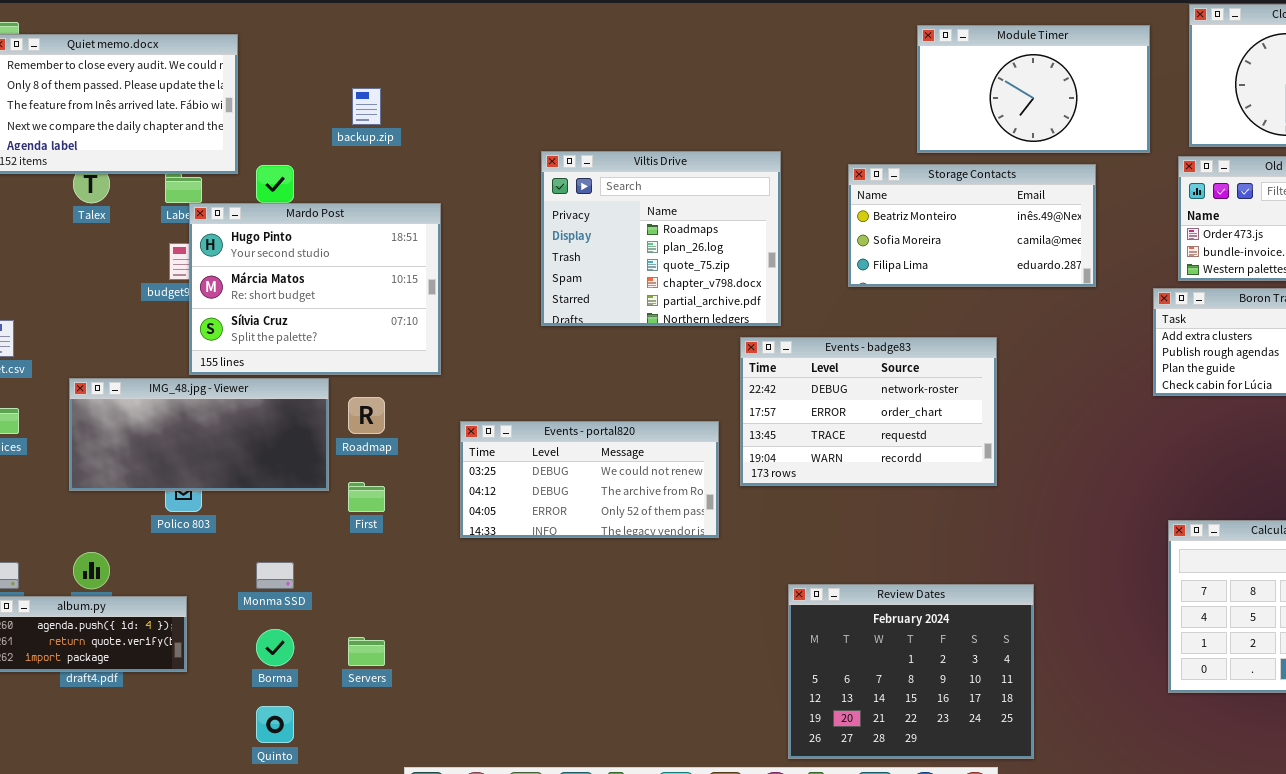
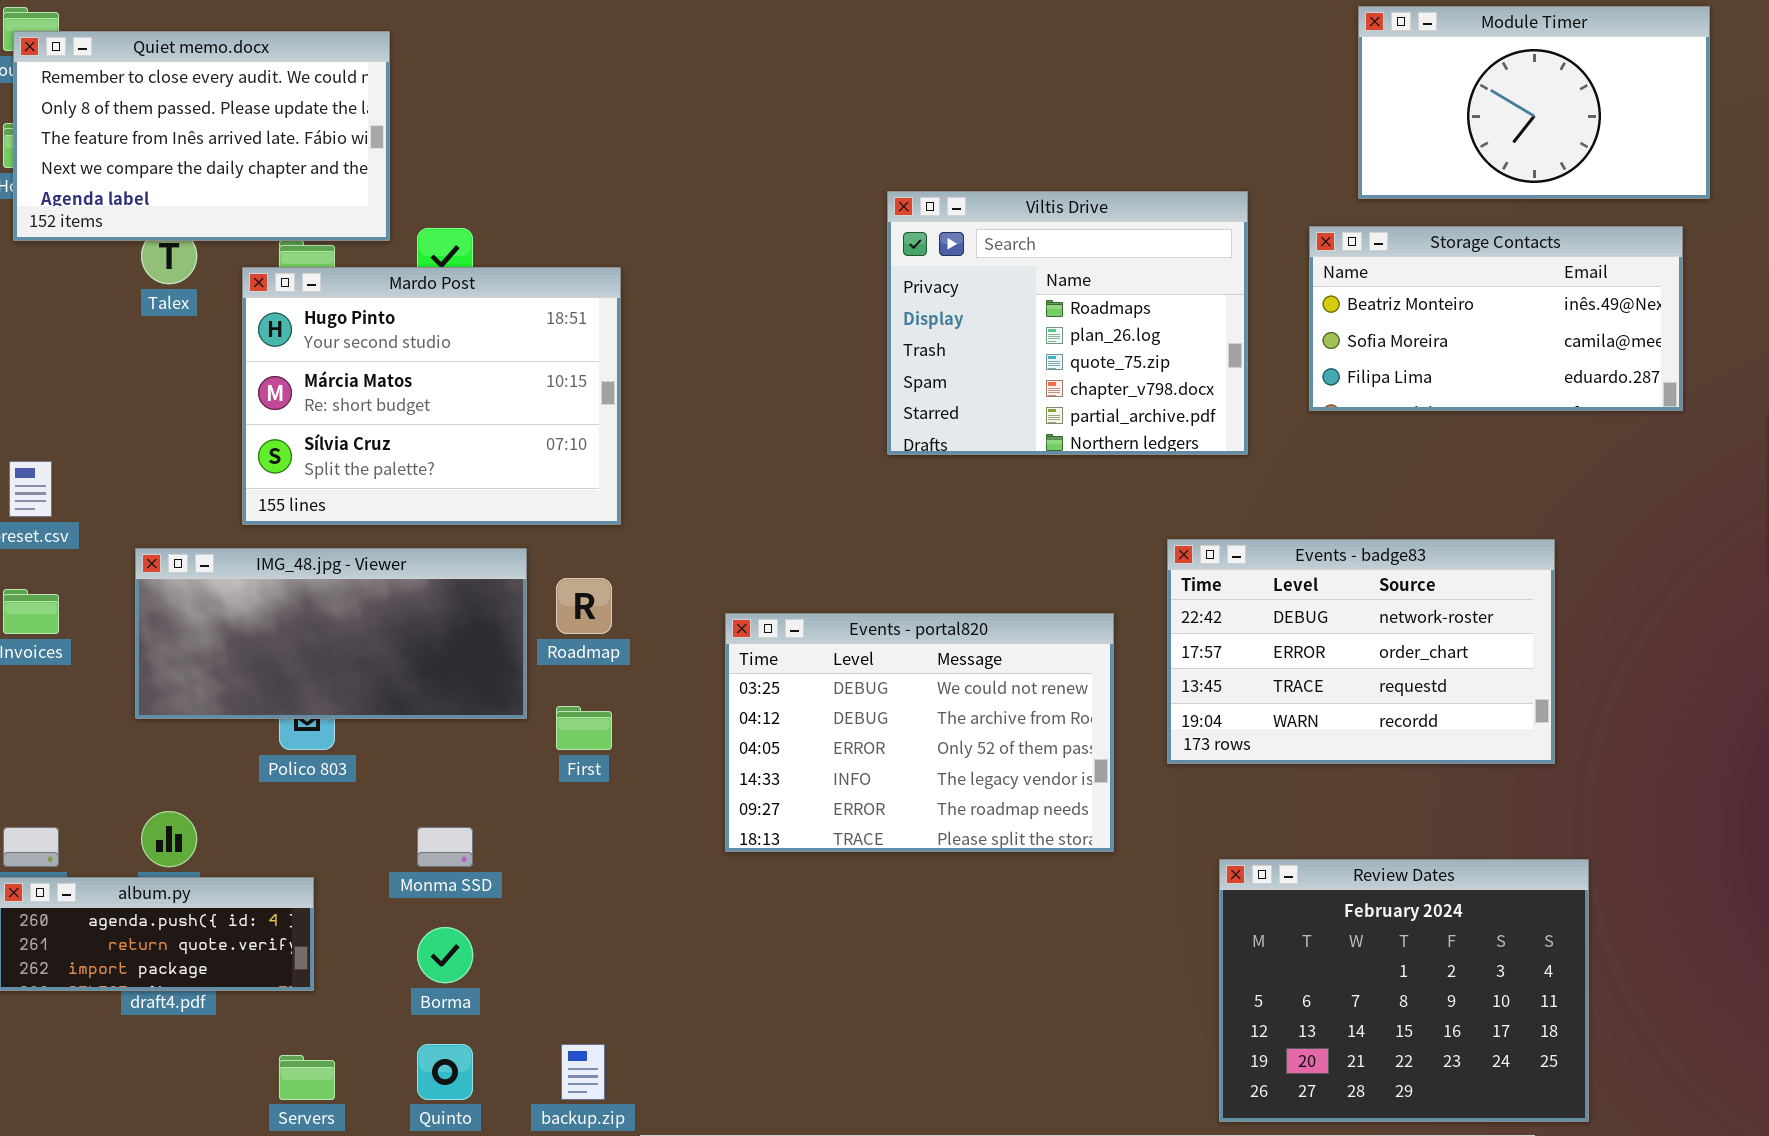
Module Timer: [917,25,1150,153] -> [1358,6,1710,199], moved
backup.zip: [352,88,381,125] -> [561,1044,605,1100], moved
Viltis Drive: [541,151,781,326] -> [887,191,1248,455], moved
Mardo Post: [189,203,441,375] -> [242,267,621,525], moved
Events - badge83: [740,337,997,486] -> [1167,539,1555,764], moved
Events - portal820: [460,421,719,538] -> [725,613,1114,852], resized
Servers: [348,637,385,666] -> [279,1055,335,1100], moved

